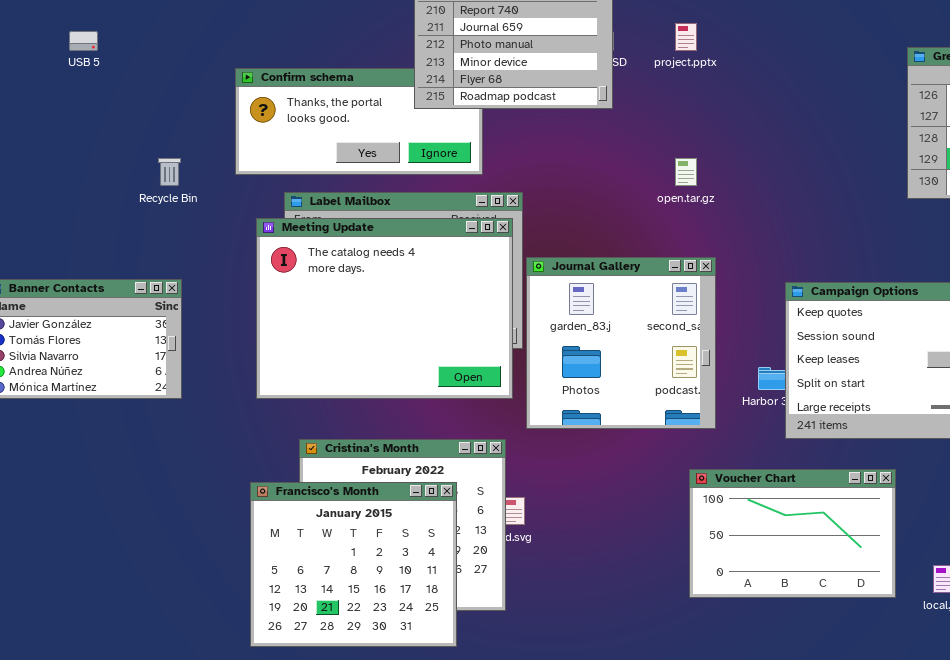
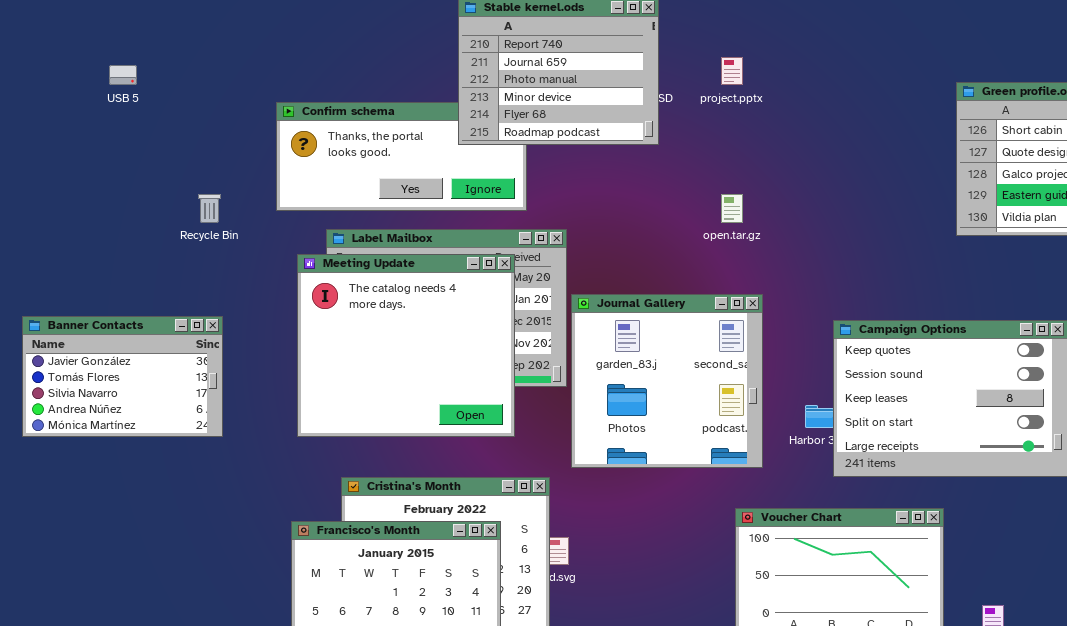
Meeting Update: [256,218,513,399] -> [297,254,515,437], resized

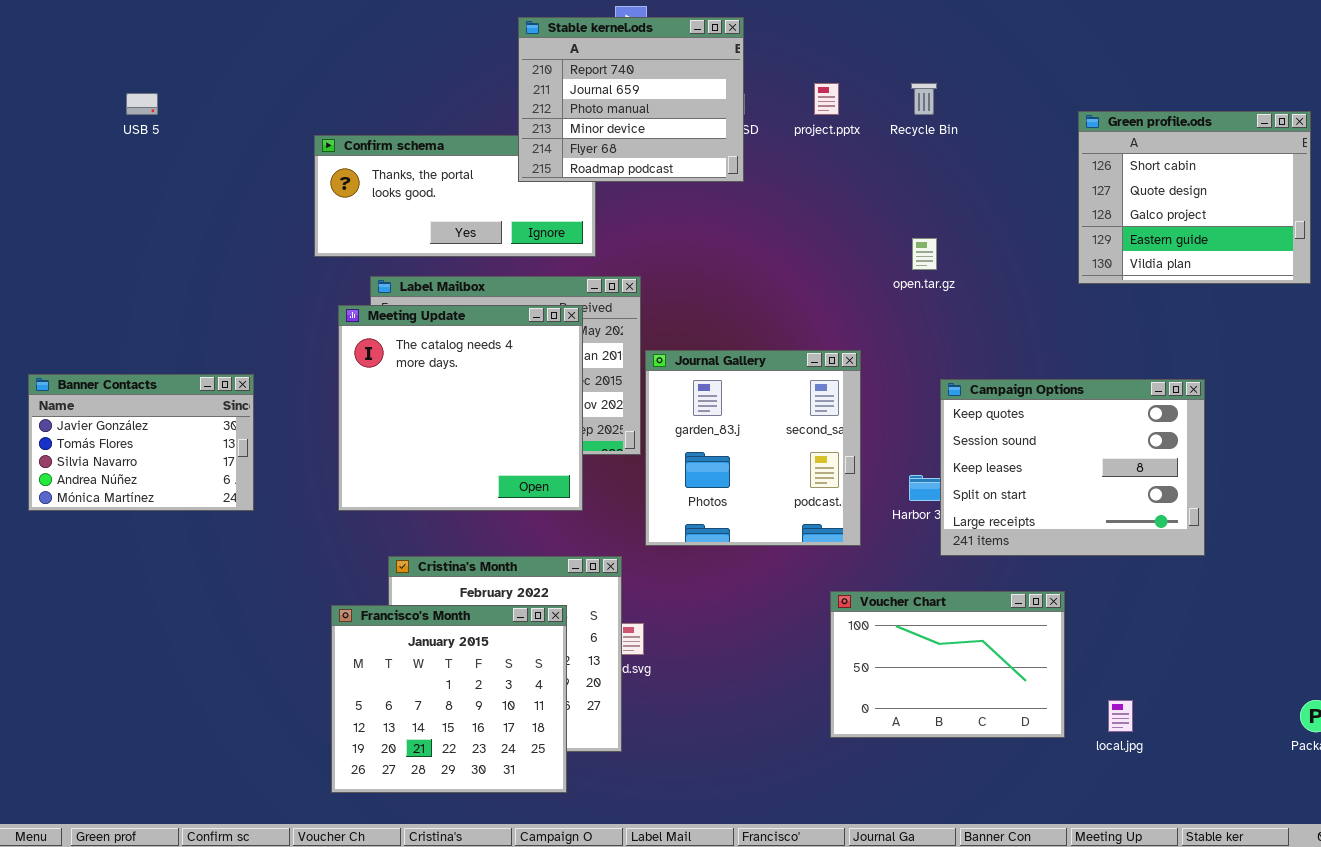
Recycle Bin: [198,194,221,223] -> [911,83,937,115], moved
open.tar.gz: [721,194,743,223] -> [912,238,937,270], moved

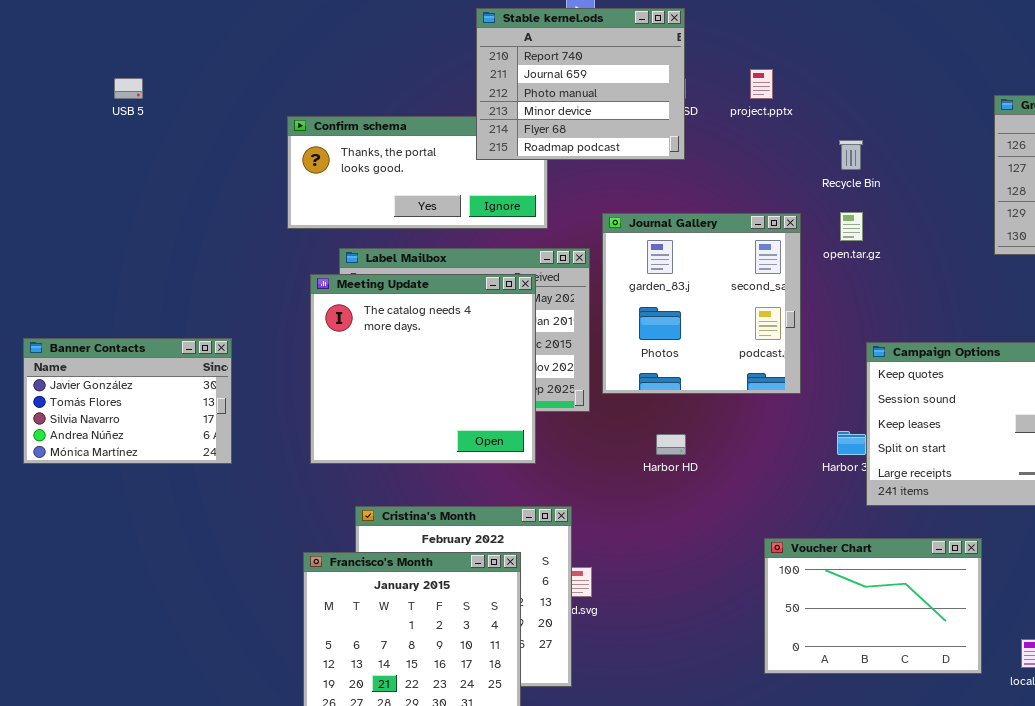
Recycle Bin: [911,83,937,115] -> [839,140,863,170], moved
Journal Gallery: [645,350,861,546] -> [602,213,801,394], moved

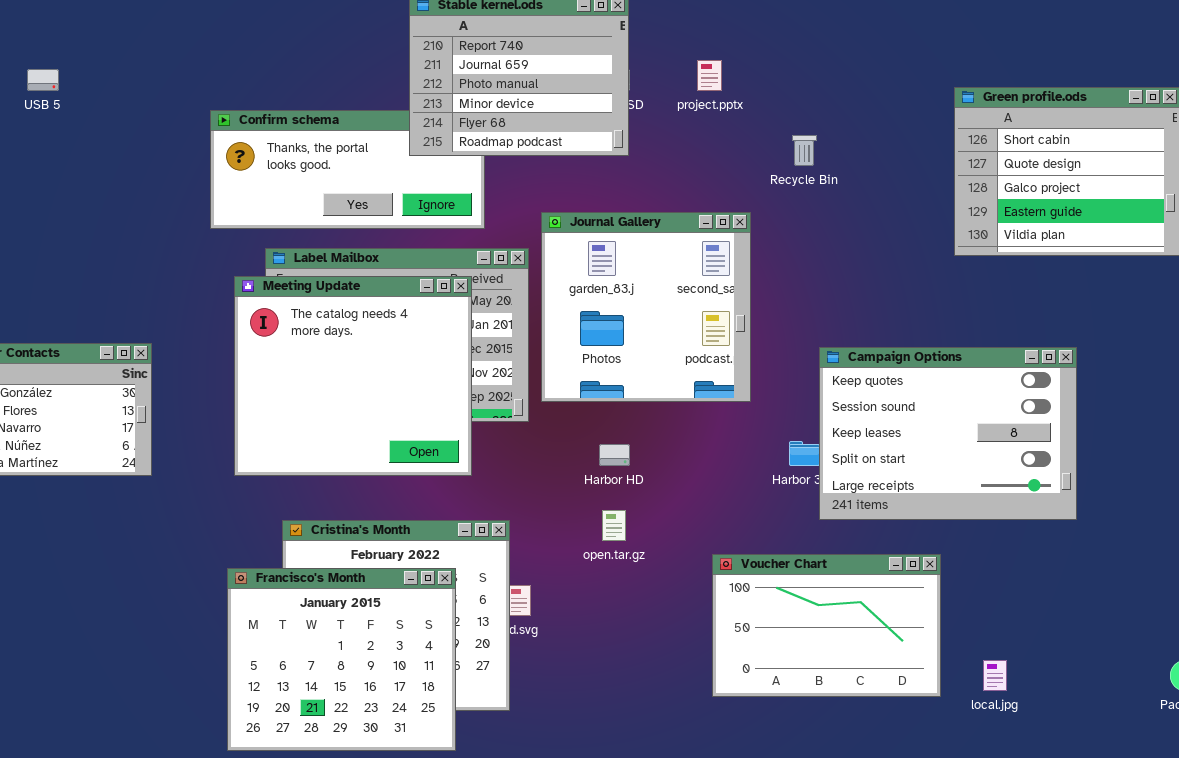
open.tar.gz: [840,212,863,241] -> [602,510,626,541], moved

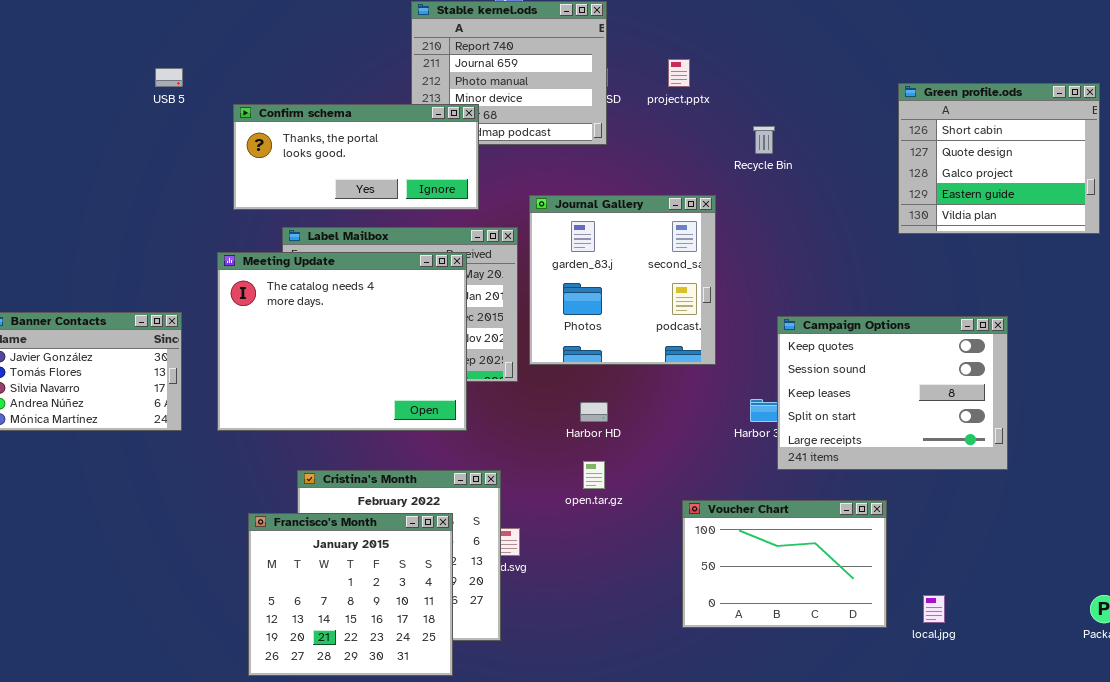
USB 5: [27,69,59,91] -> [155,68,183,87], moved
Confirm schema: [210,110,485,229] -> [233,104,479,210], raised
Meeting Update: [234,276,472,476] -> [217,252,467,431], resized

